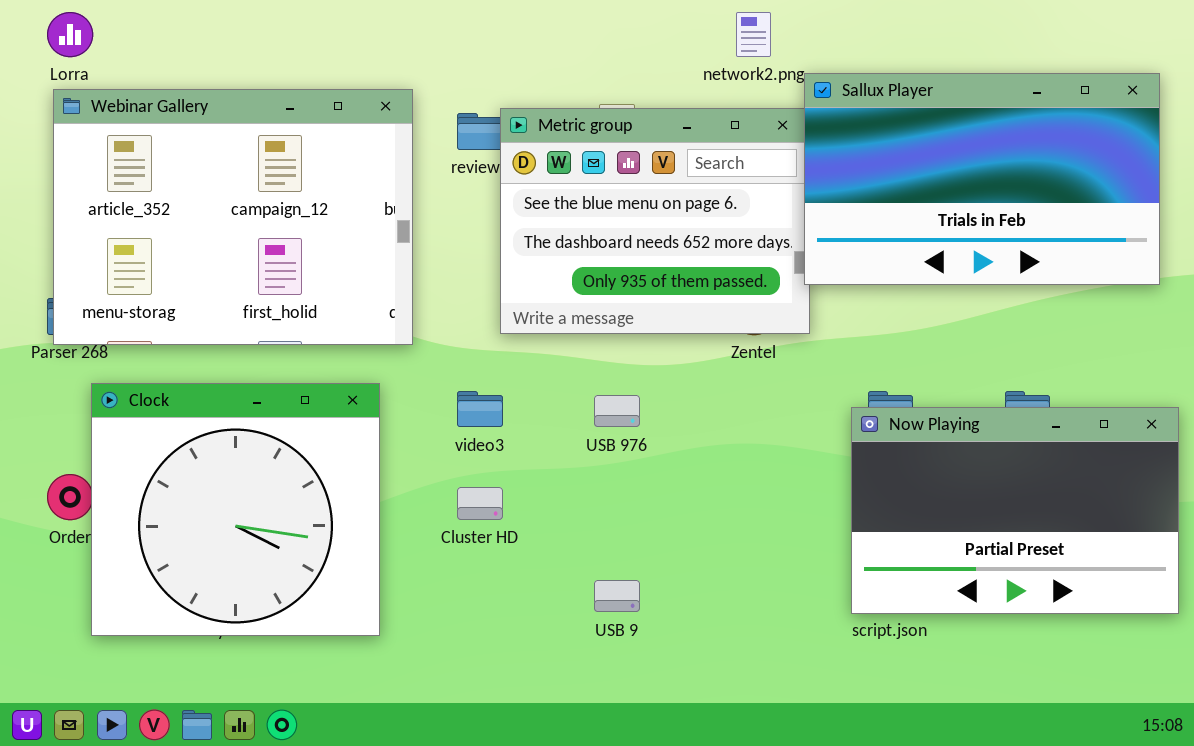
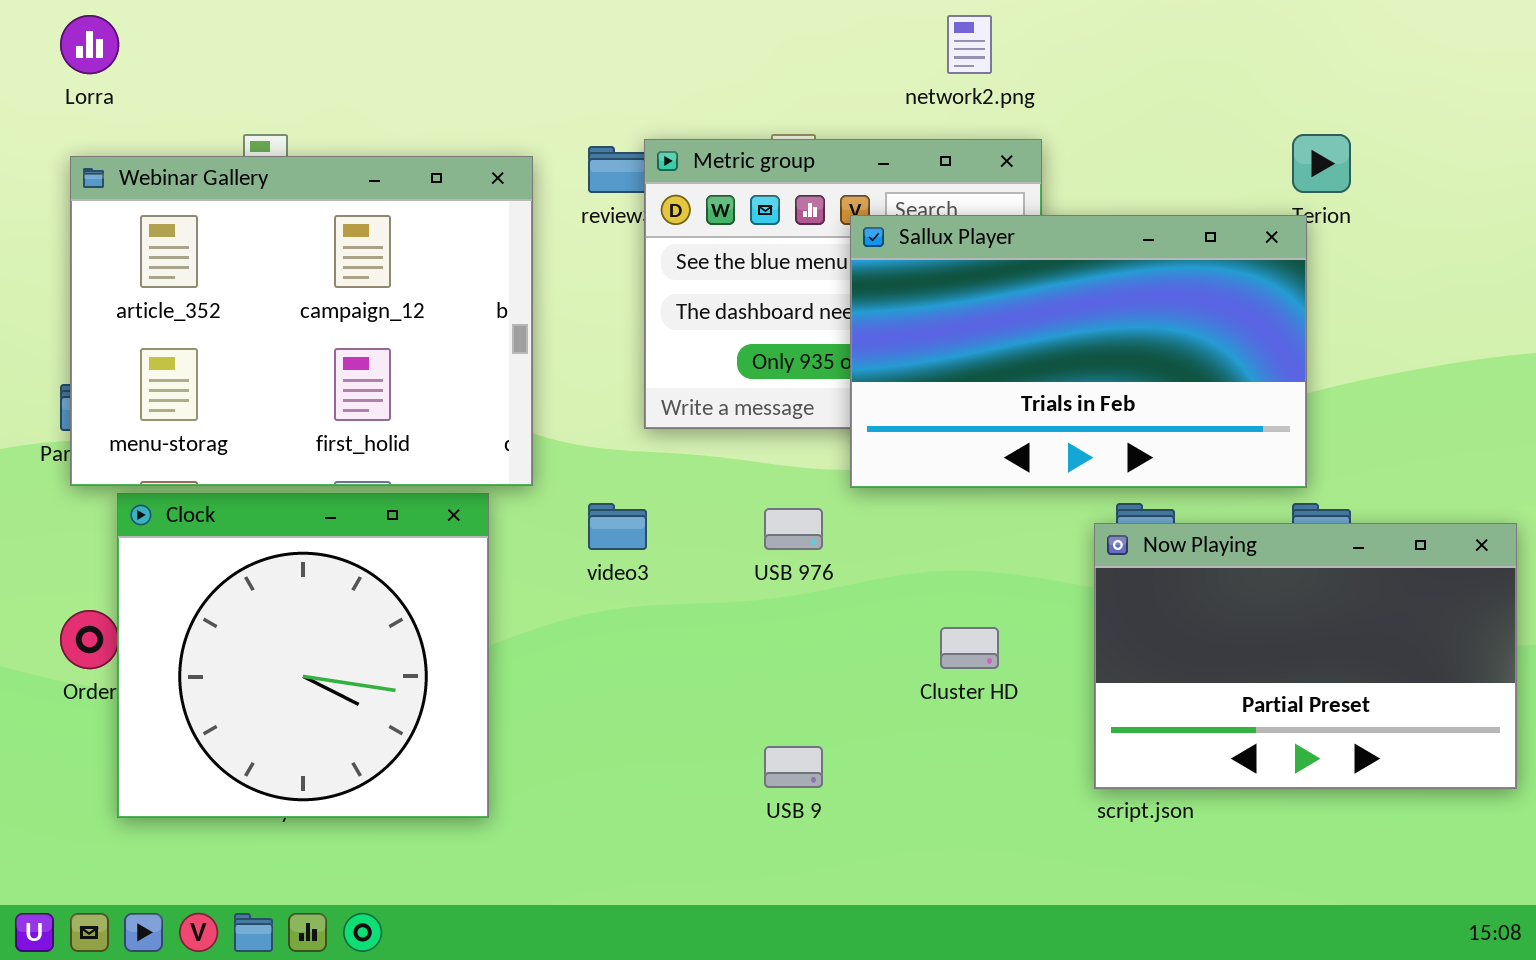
Sallux Player: [804,73,1160,285] -> [850,215,1307,488], moved
Webinar Gallery: [53,89,413,345] -> [70,156,533,486], moved
Cluster HD: [457,487,503,520] -> [940,627,999,669], moved

